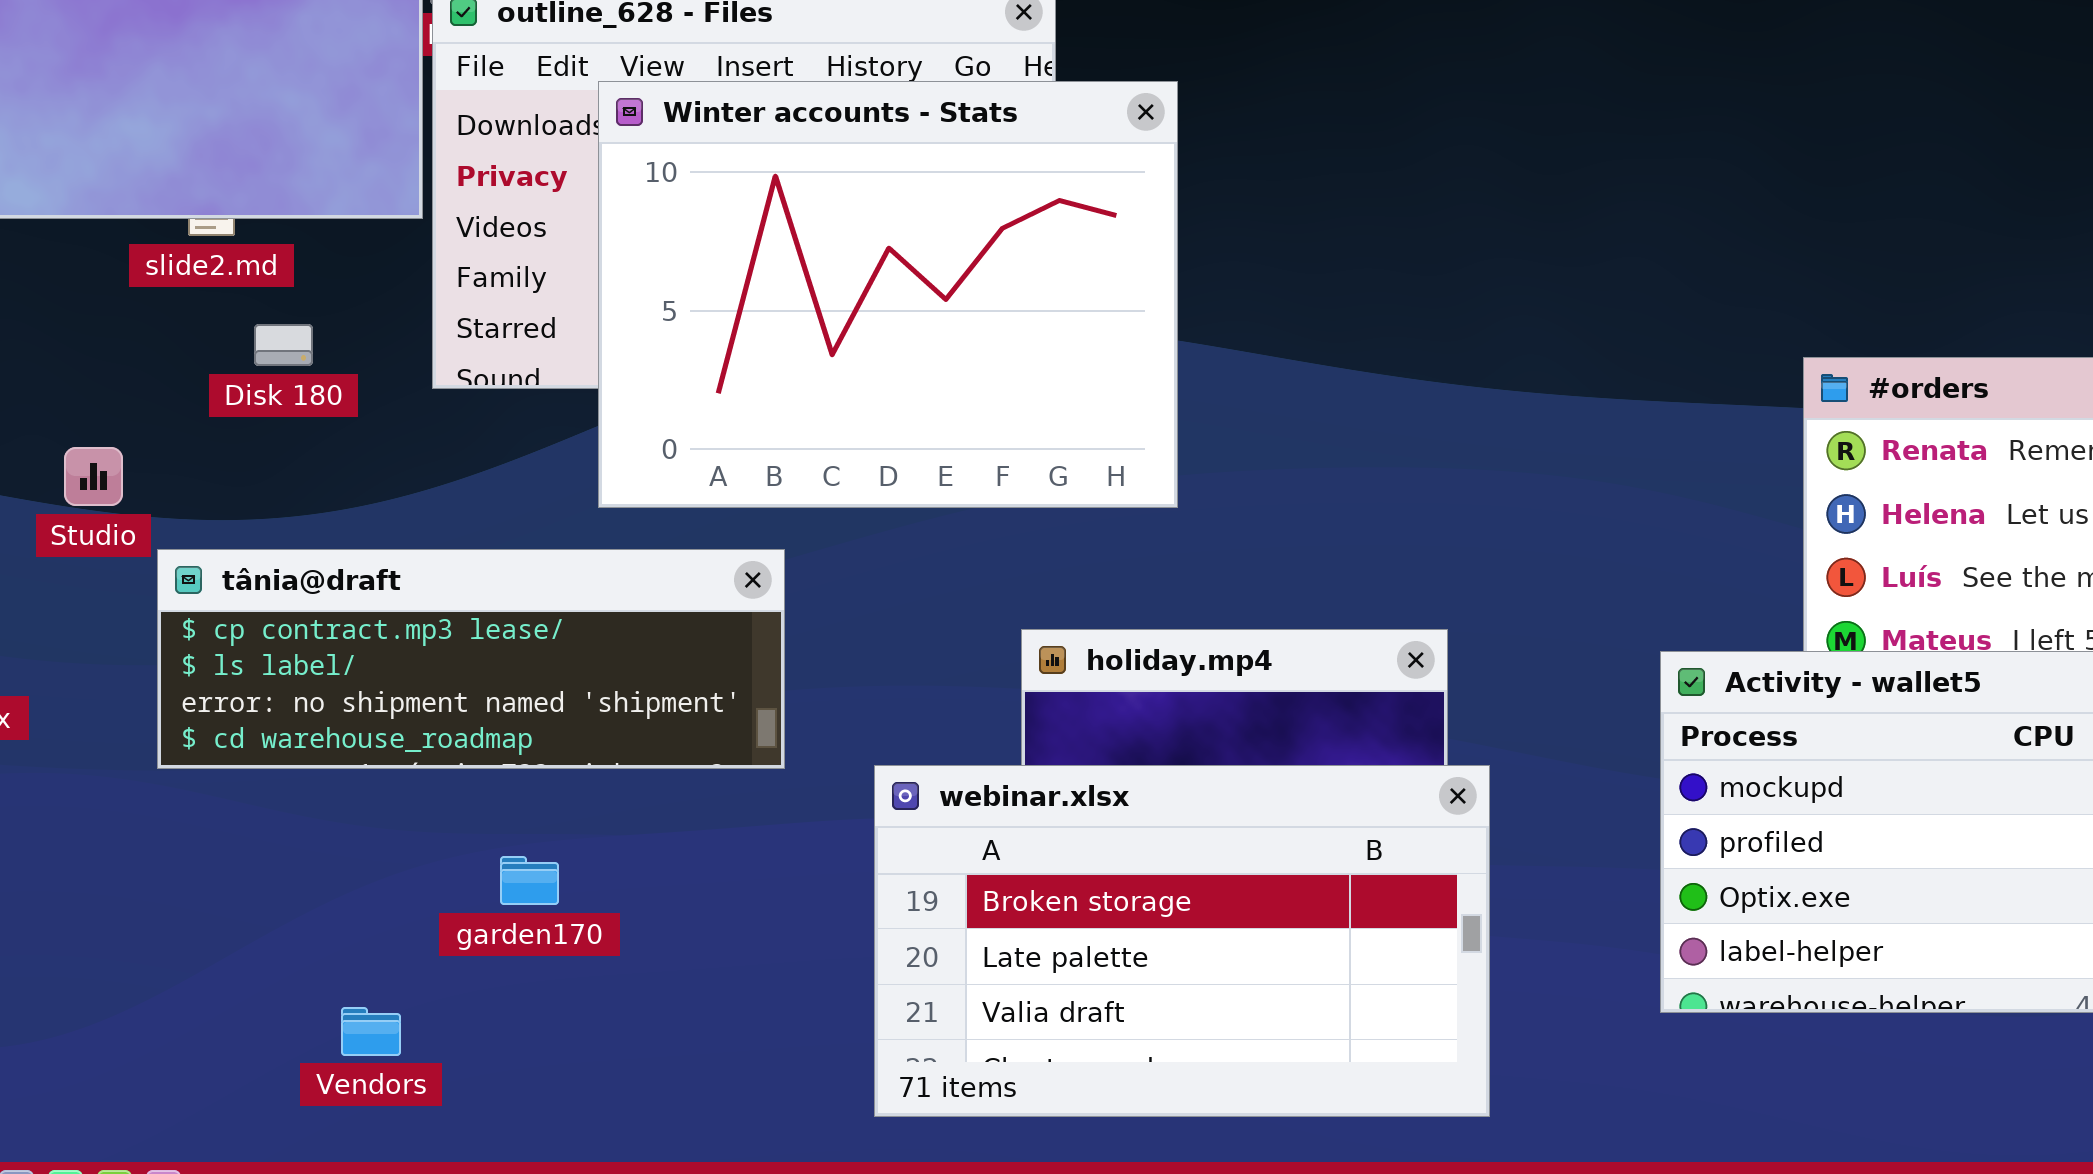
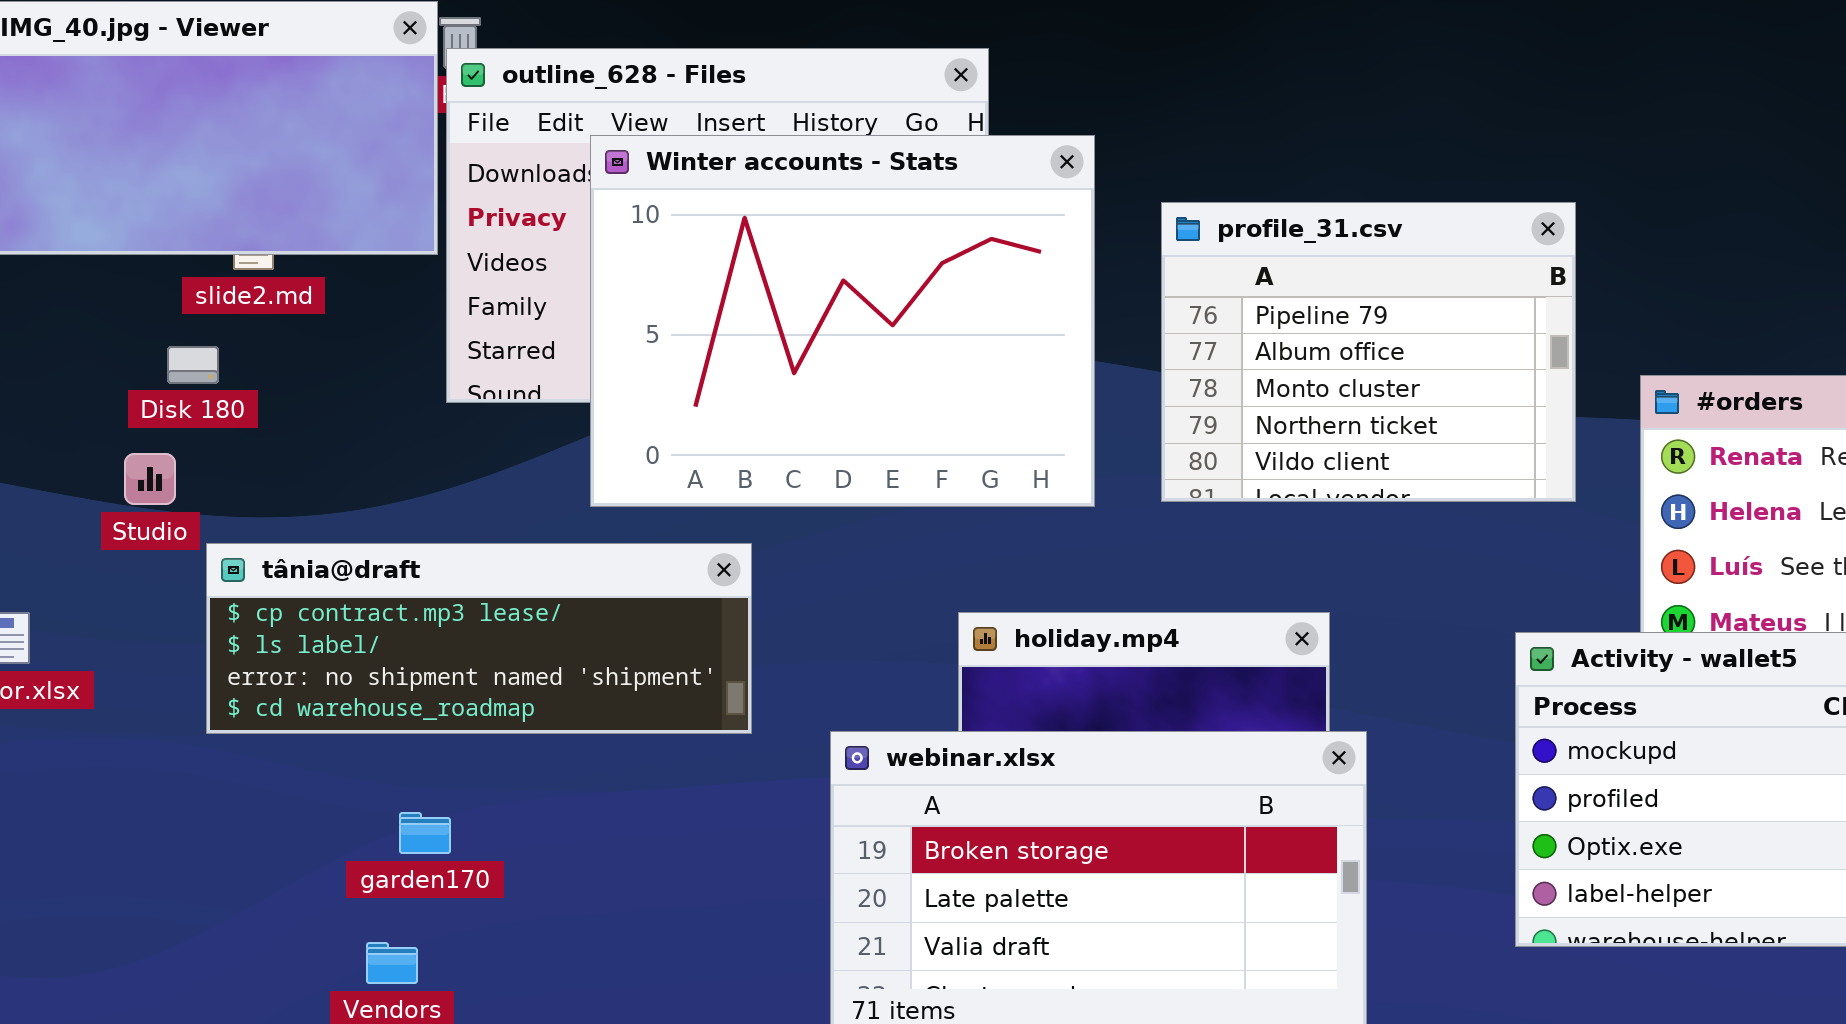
profile_31.csv: none -> [1161,202,1576,502], opened
Disk 180: [254,324,313,366] -> [167,346,219,384], moved
garden170: [500,856,559,905] -> [399,812,451,854], moved

